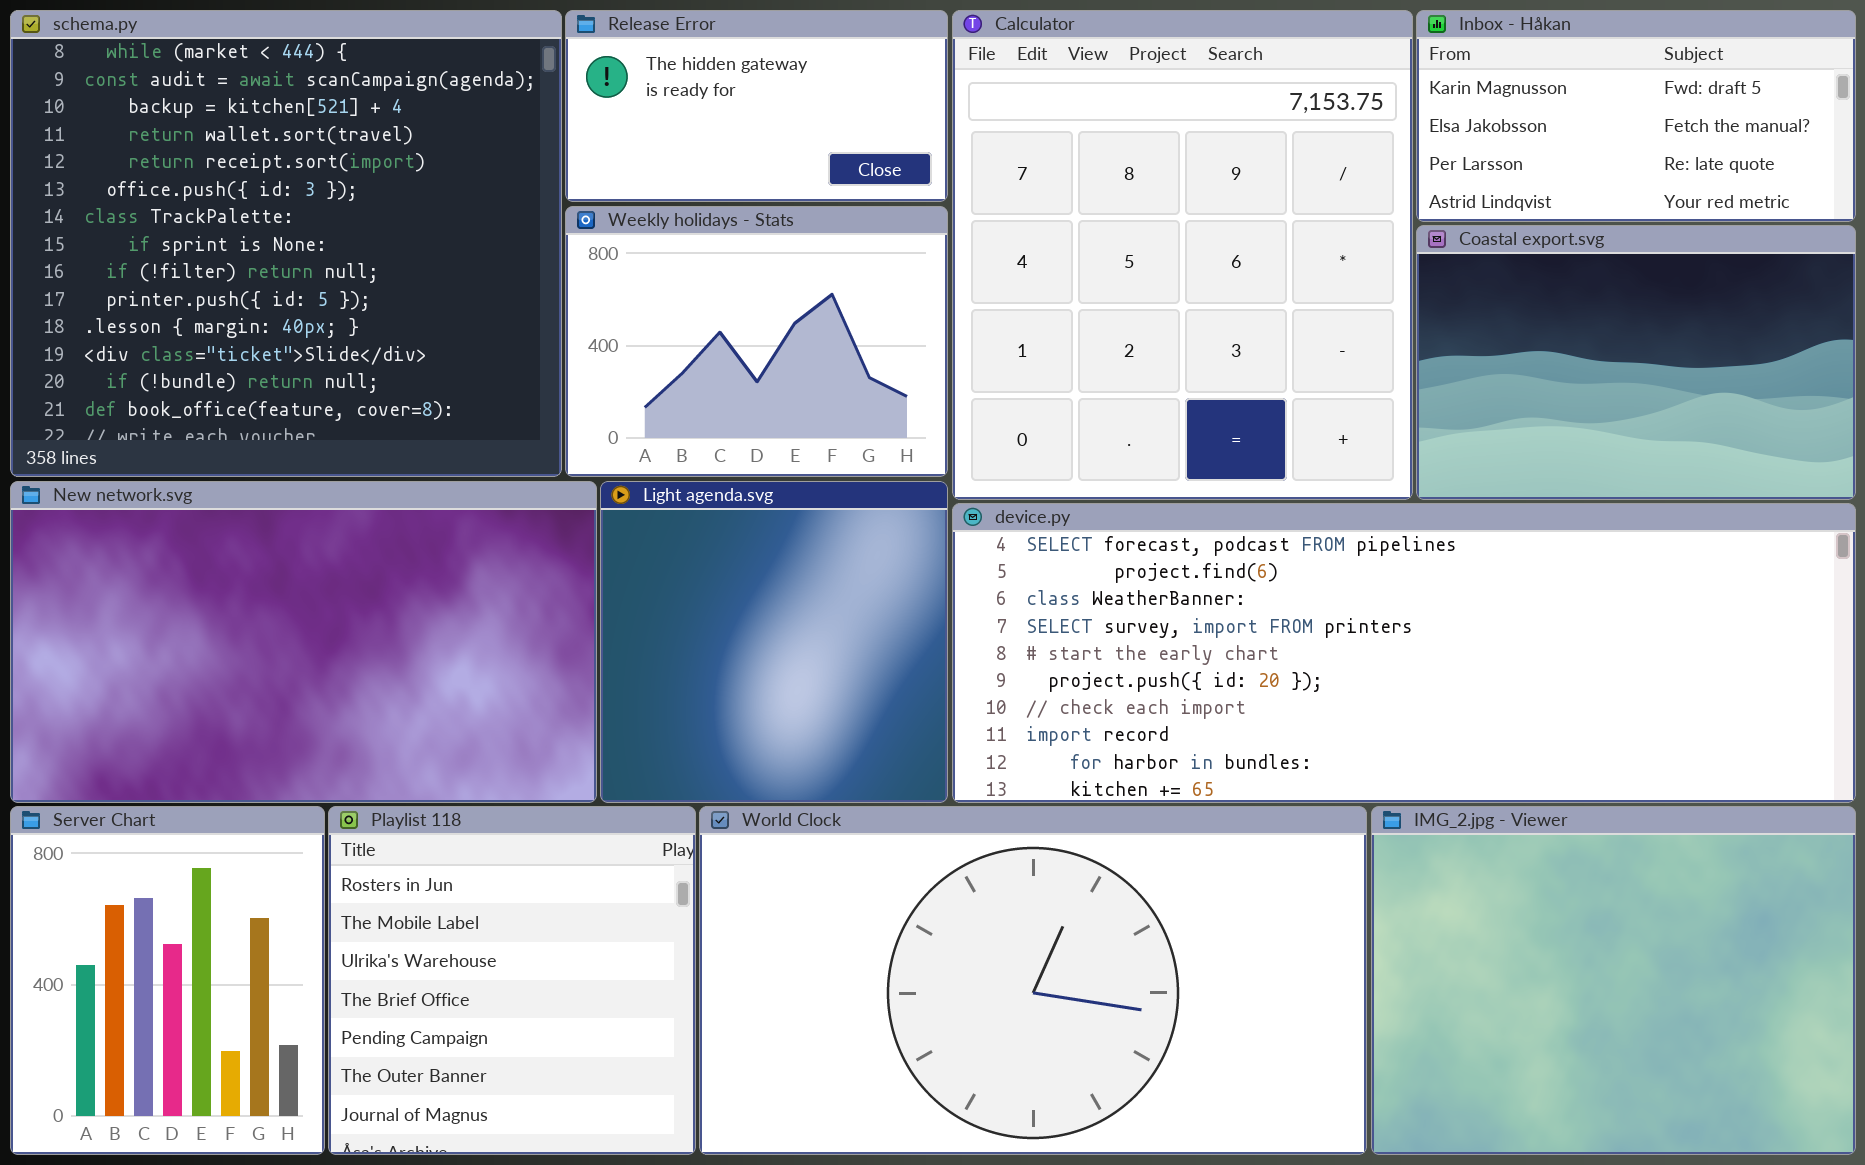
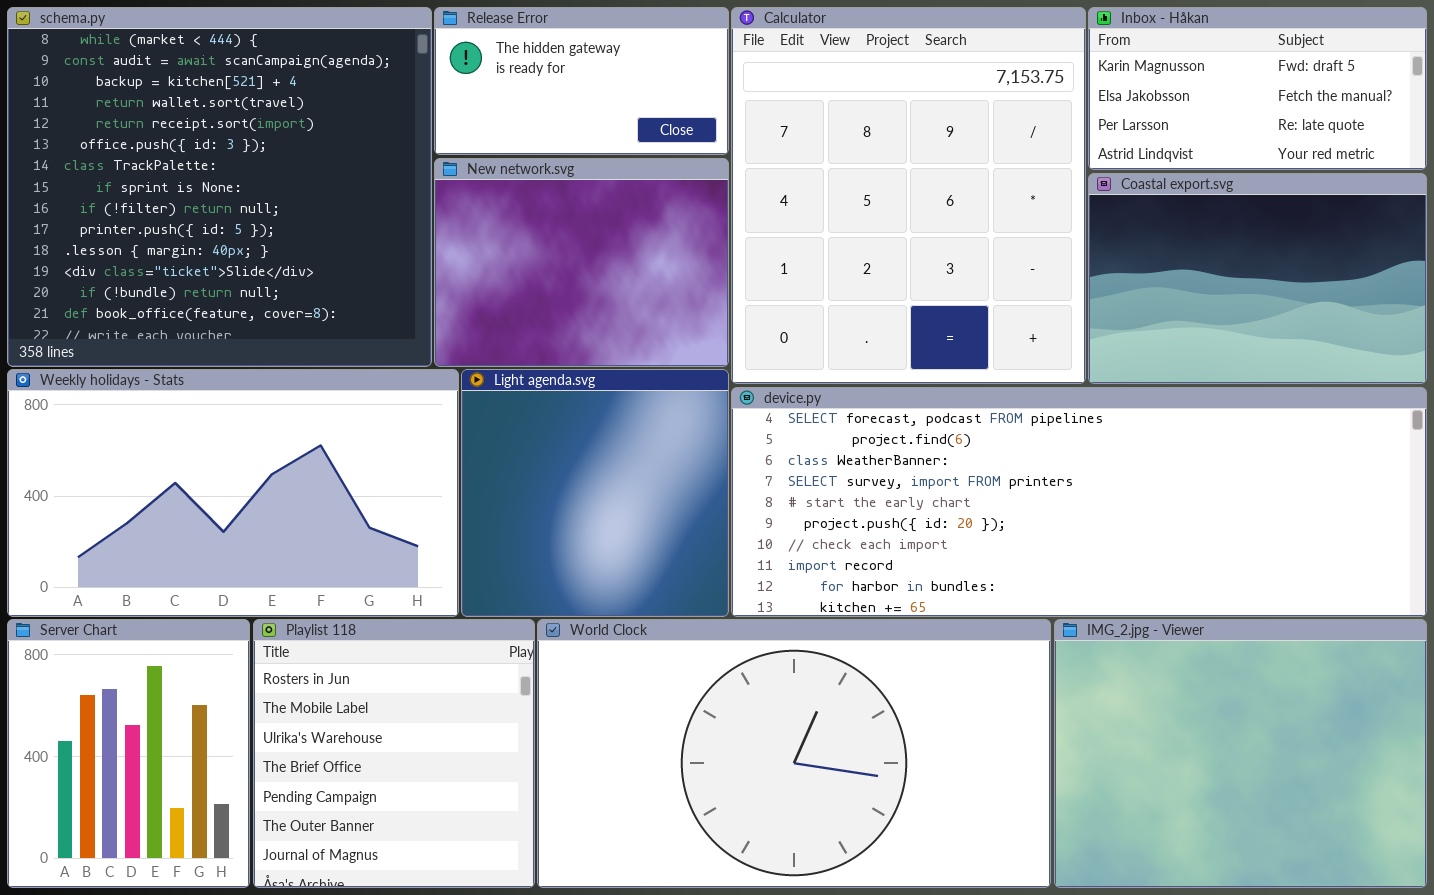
Weekly holidays - Stats: [565,206,948,477] -> [7,369,459,617], moved, resized
New network.svg: [10,481,597,803] -> [434,158,729,367], moved, resized

